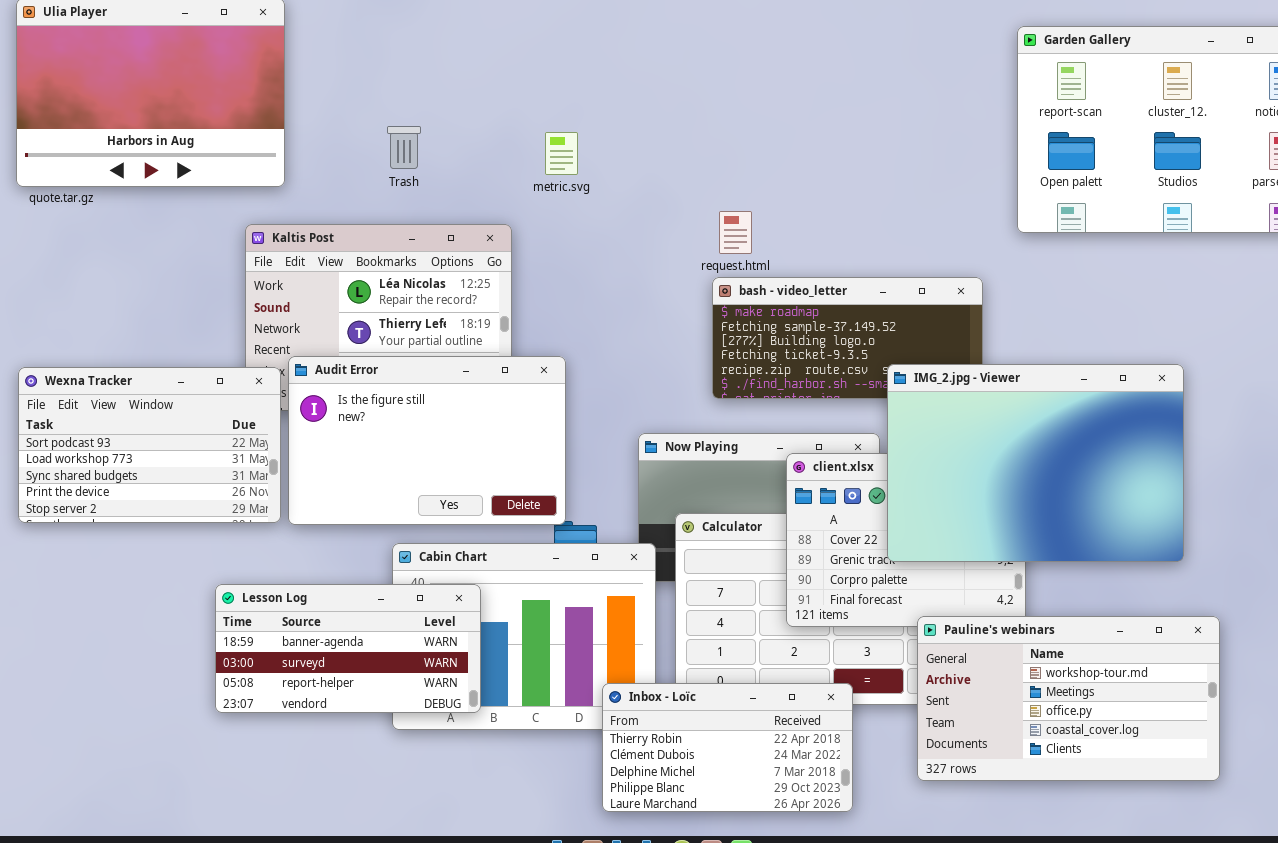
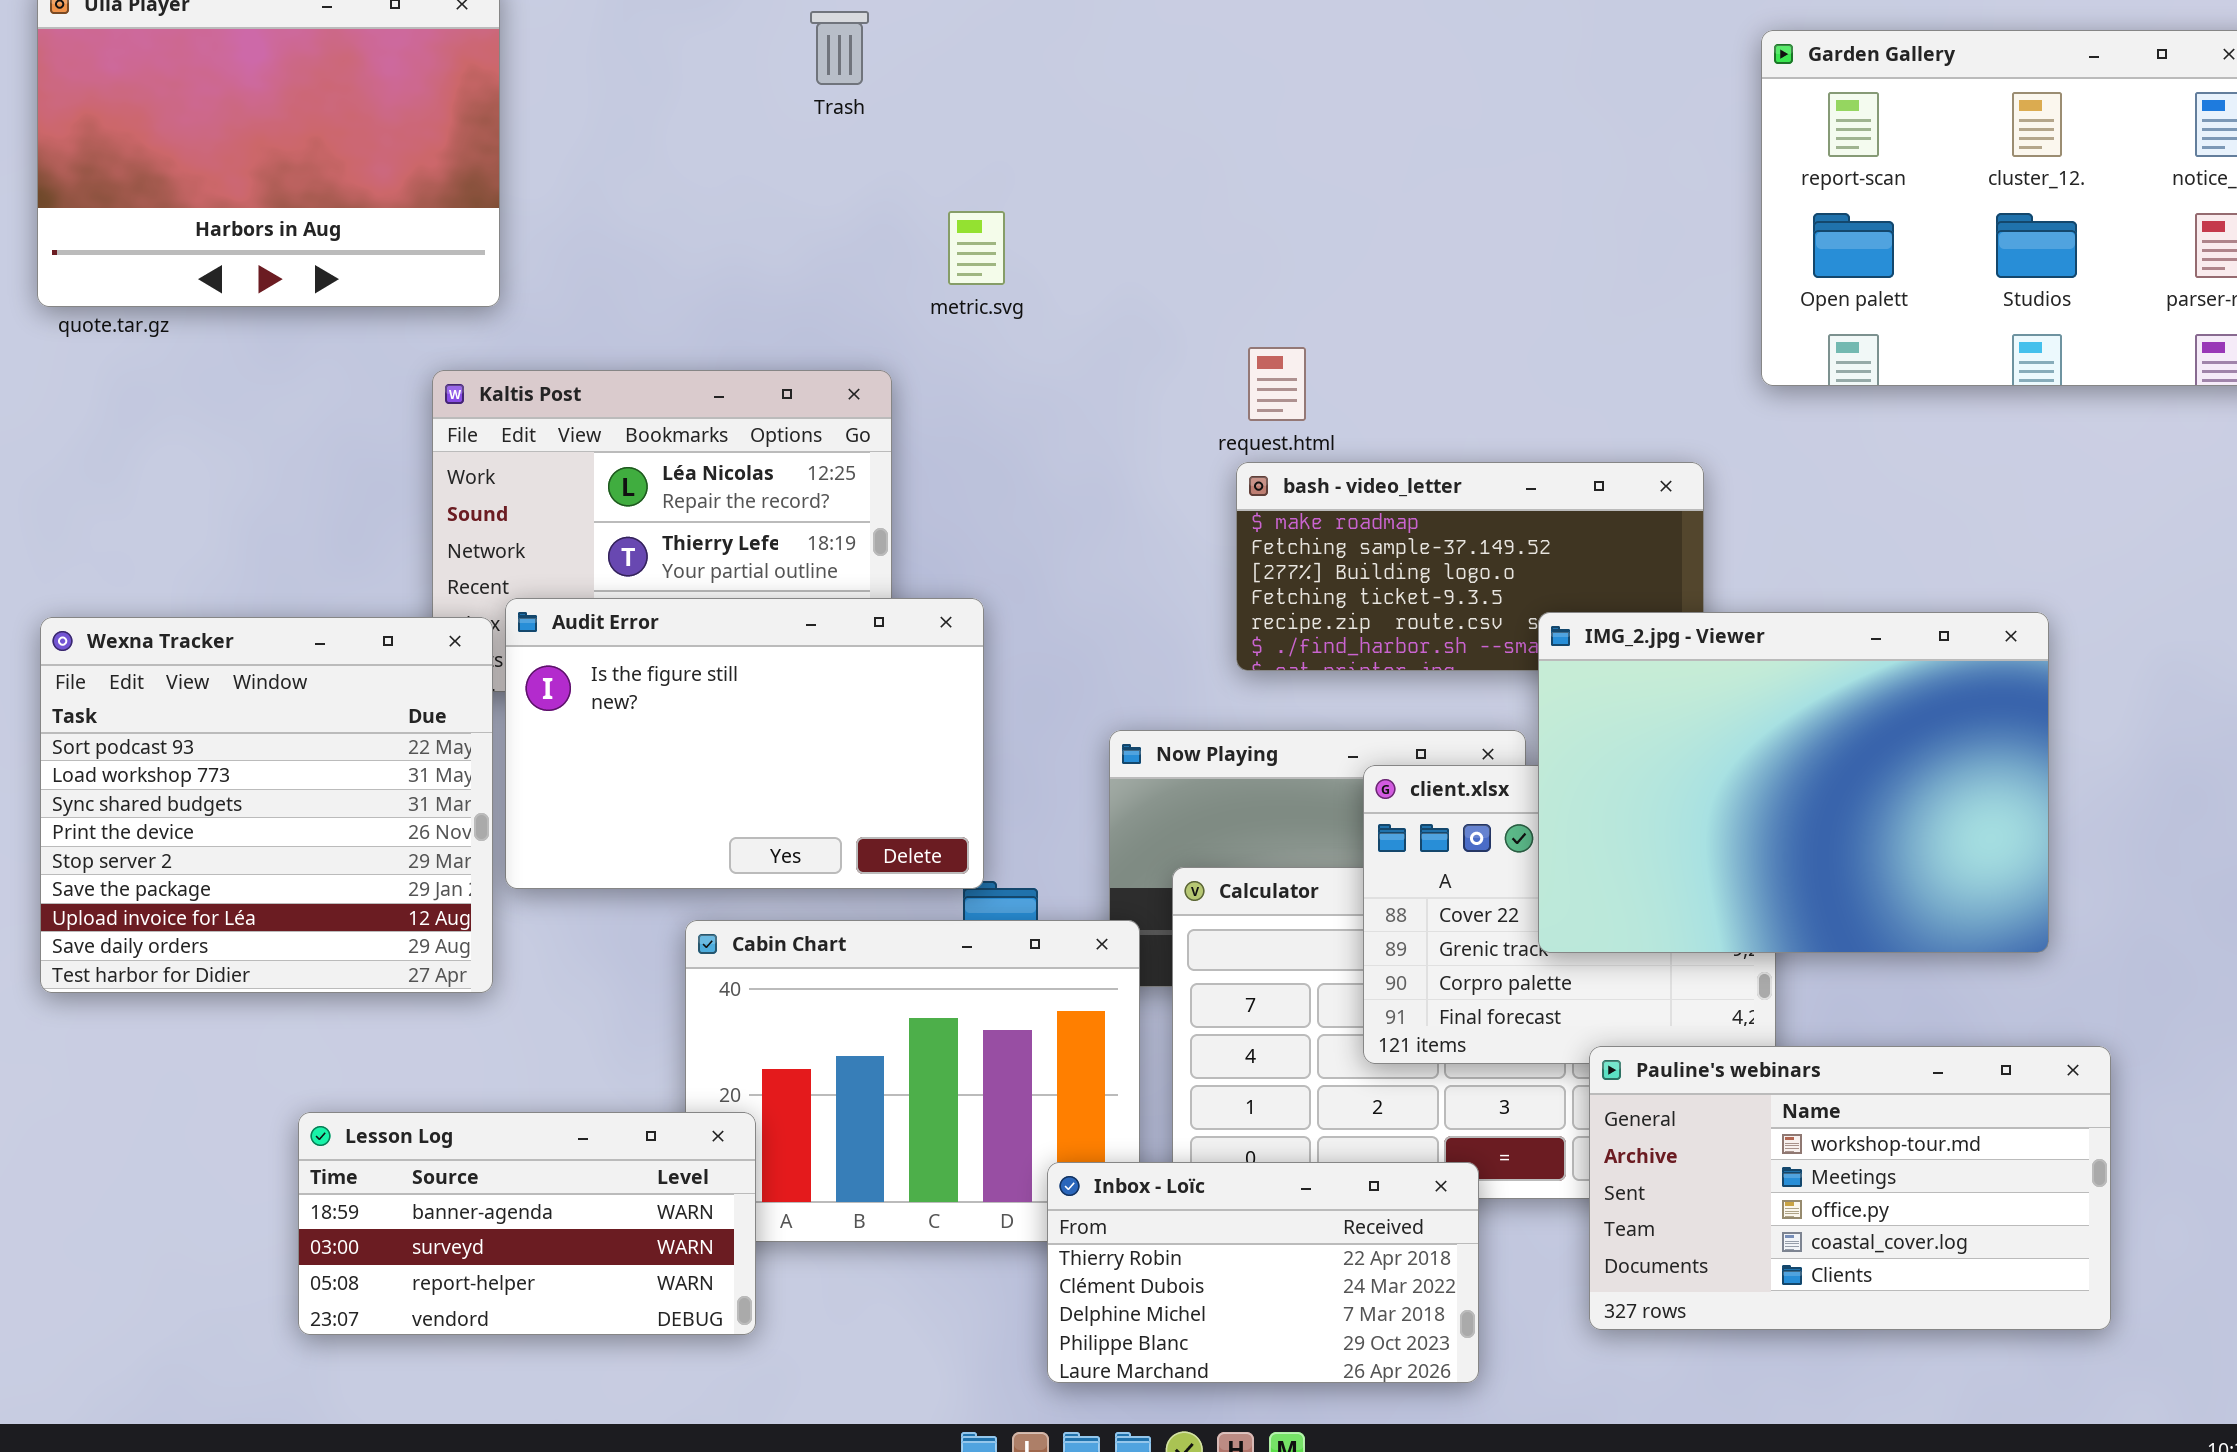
Trash: [387,126,421,169] -> [810,11,869,85], moved
Wexna Tracker: [18,367,281,523] -> [40,617,493,993], resized
Lesson Log: [215,584,481,713] -> [298,1112,756,1335], moved

